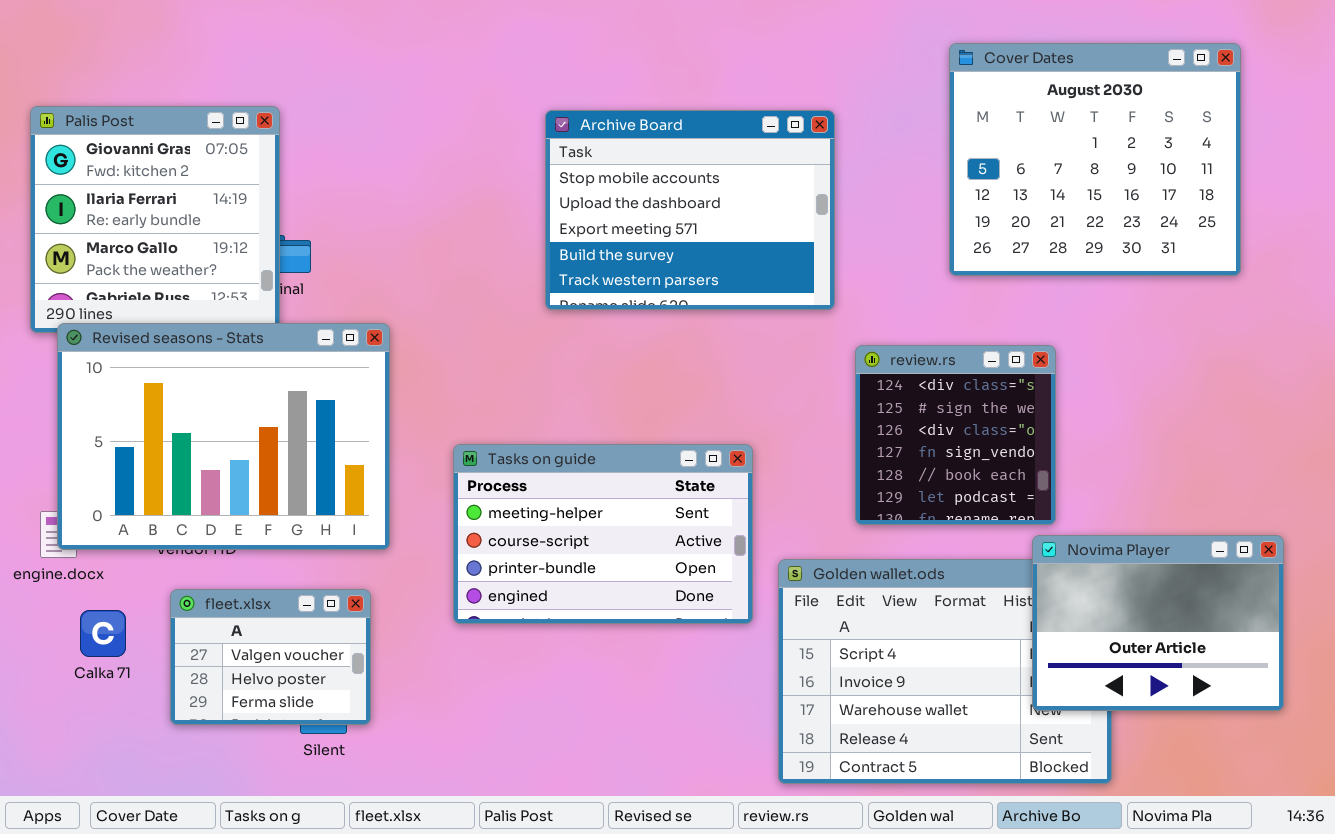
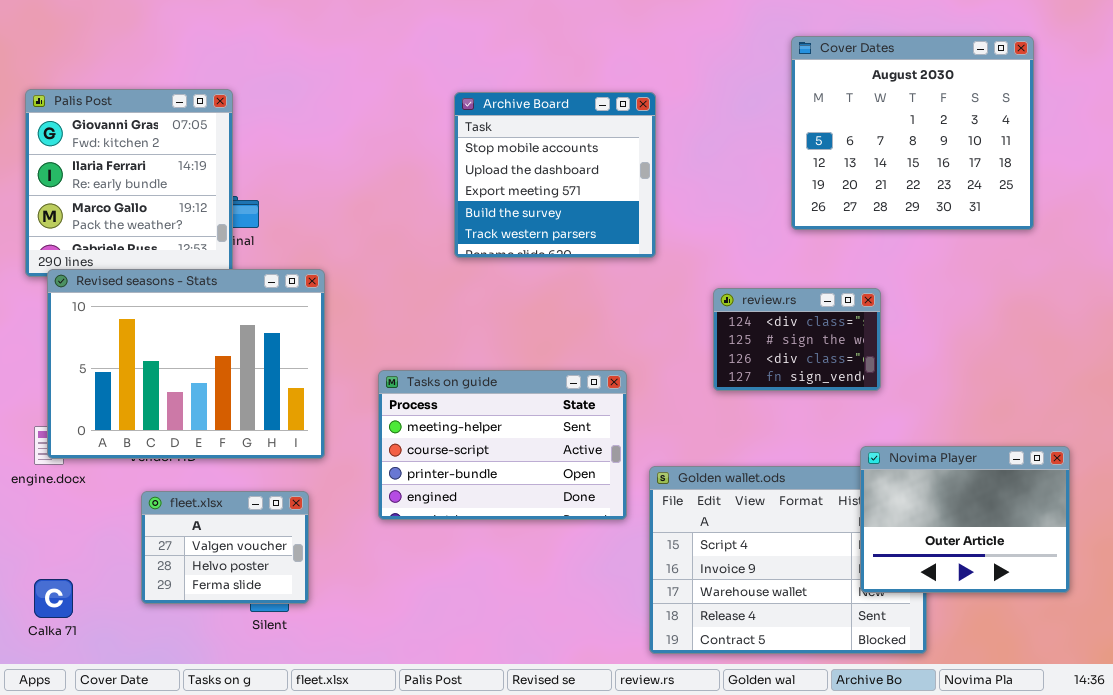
Archive Board: [545,110,835,310] -> [454,92,656,258], resized
review.rs: [855,345,1056,525] -> [713,288,881,391], resized
Calka 71: [80,610,126,657] -> [34,579,73,618], moved

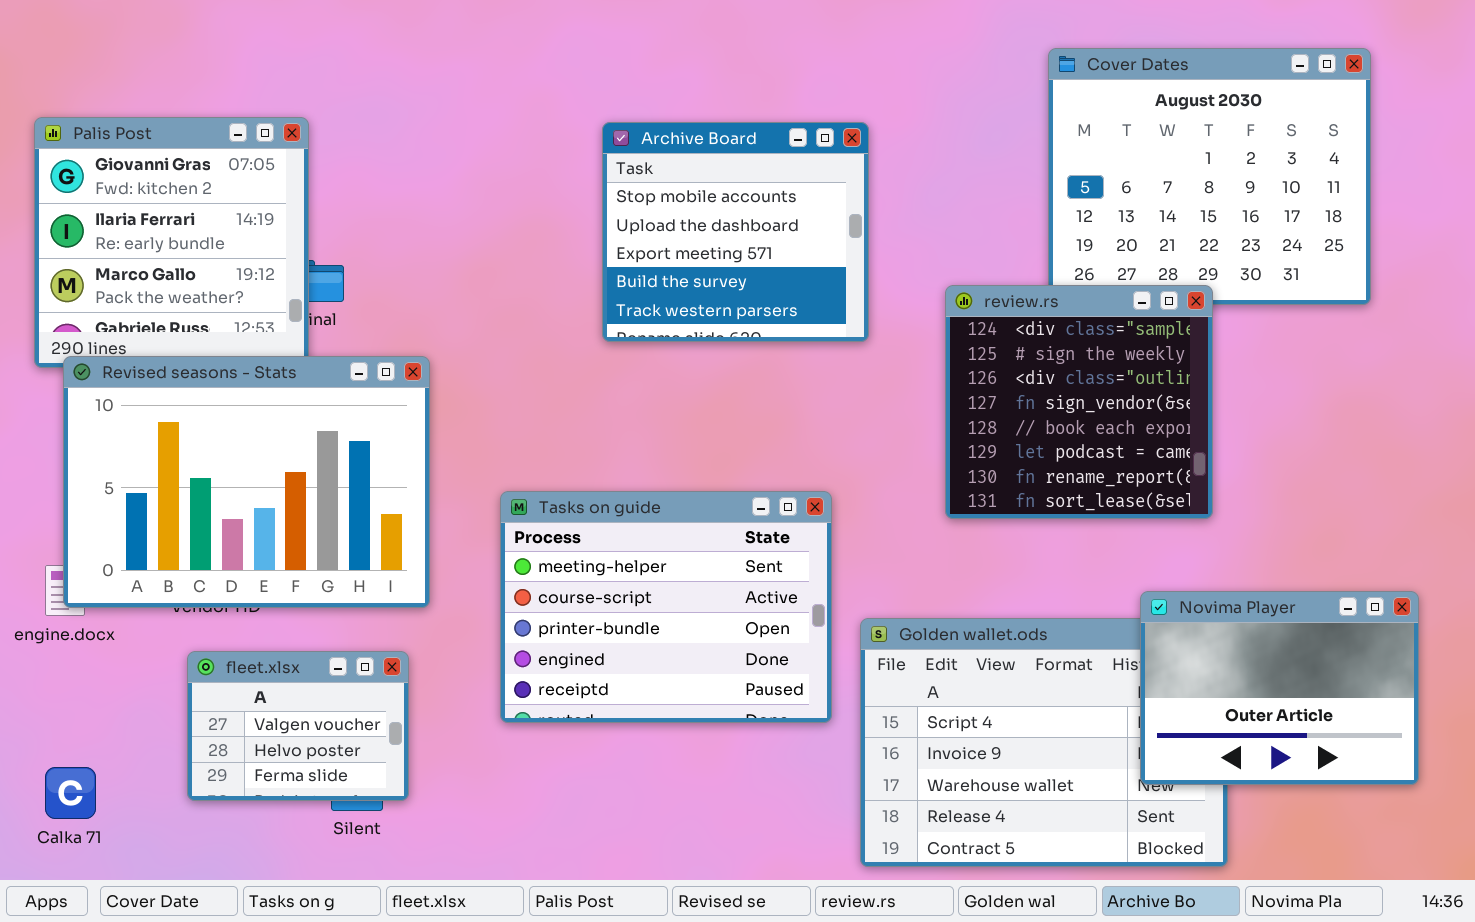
review.rs: [713,288,881,391] -> [945,285,1213,519], resized
Tasks on guide: [378,370,627,520] -> [500,491,832,723], resized

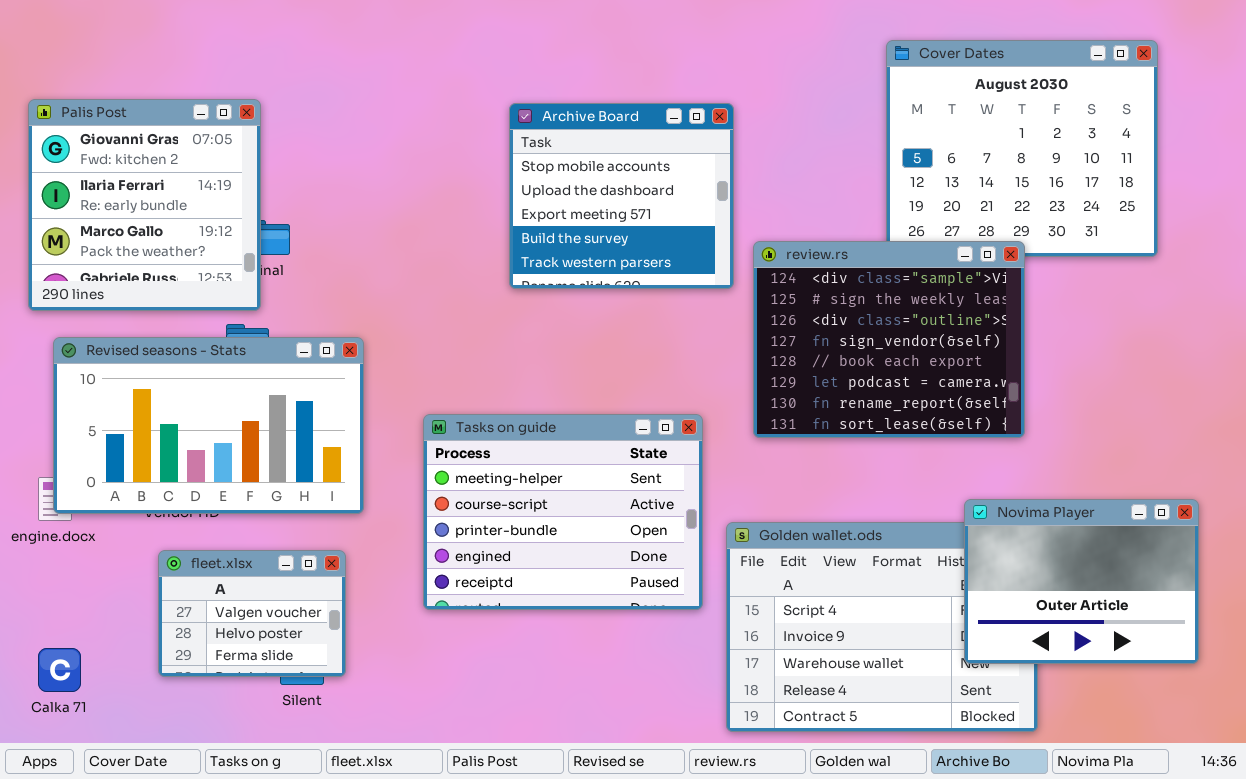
review.rs: [945,285,1213,519] -> [753,241,1025,438], resized
Revised seasons - Stats: [63,356,430,608] -> [53,337,364,514], resized

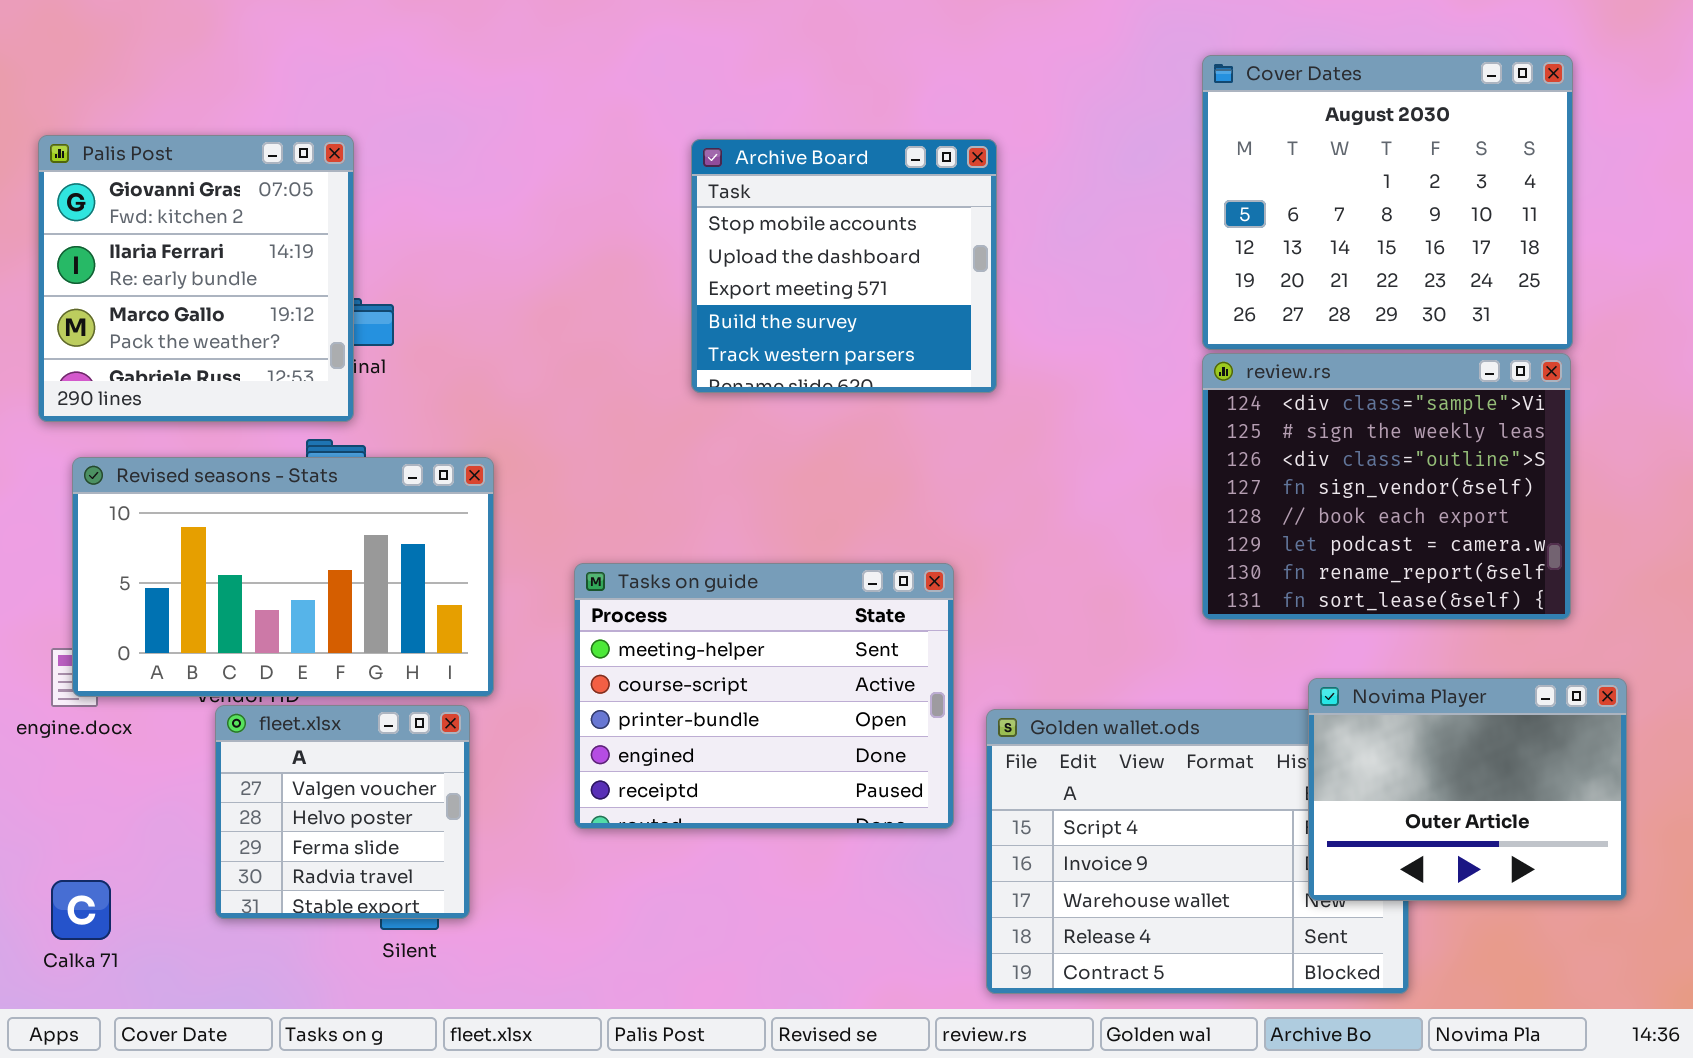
review.rs: [753,241,1025,438] -> [1202,353,1571,620], moved
fleet.xlsx: [158,550,346,677] -> [215,705,470,919], resized

